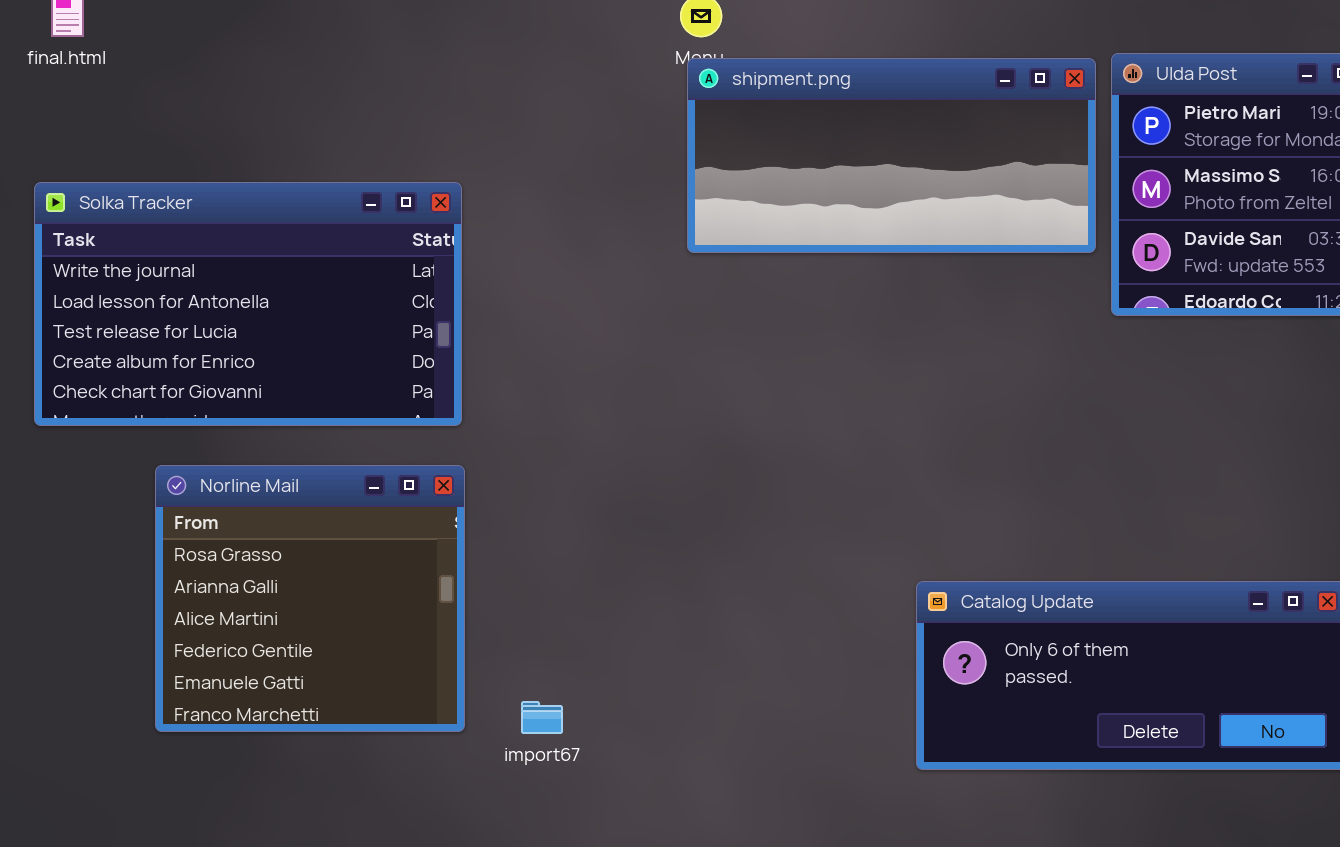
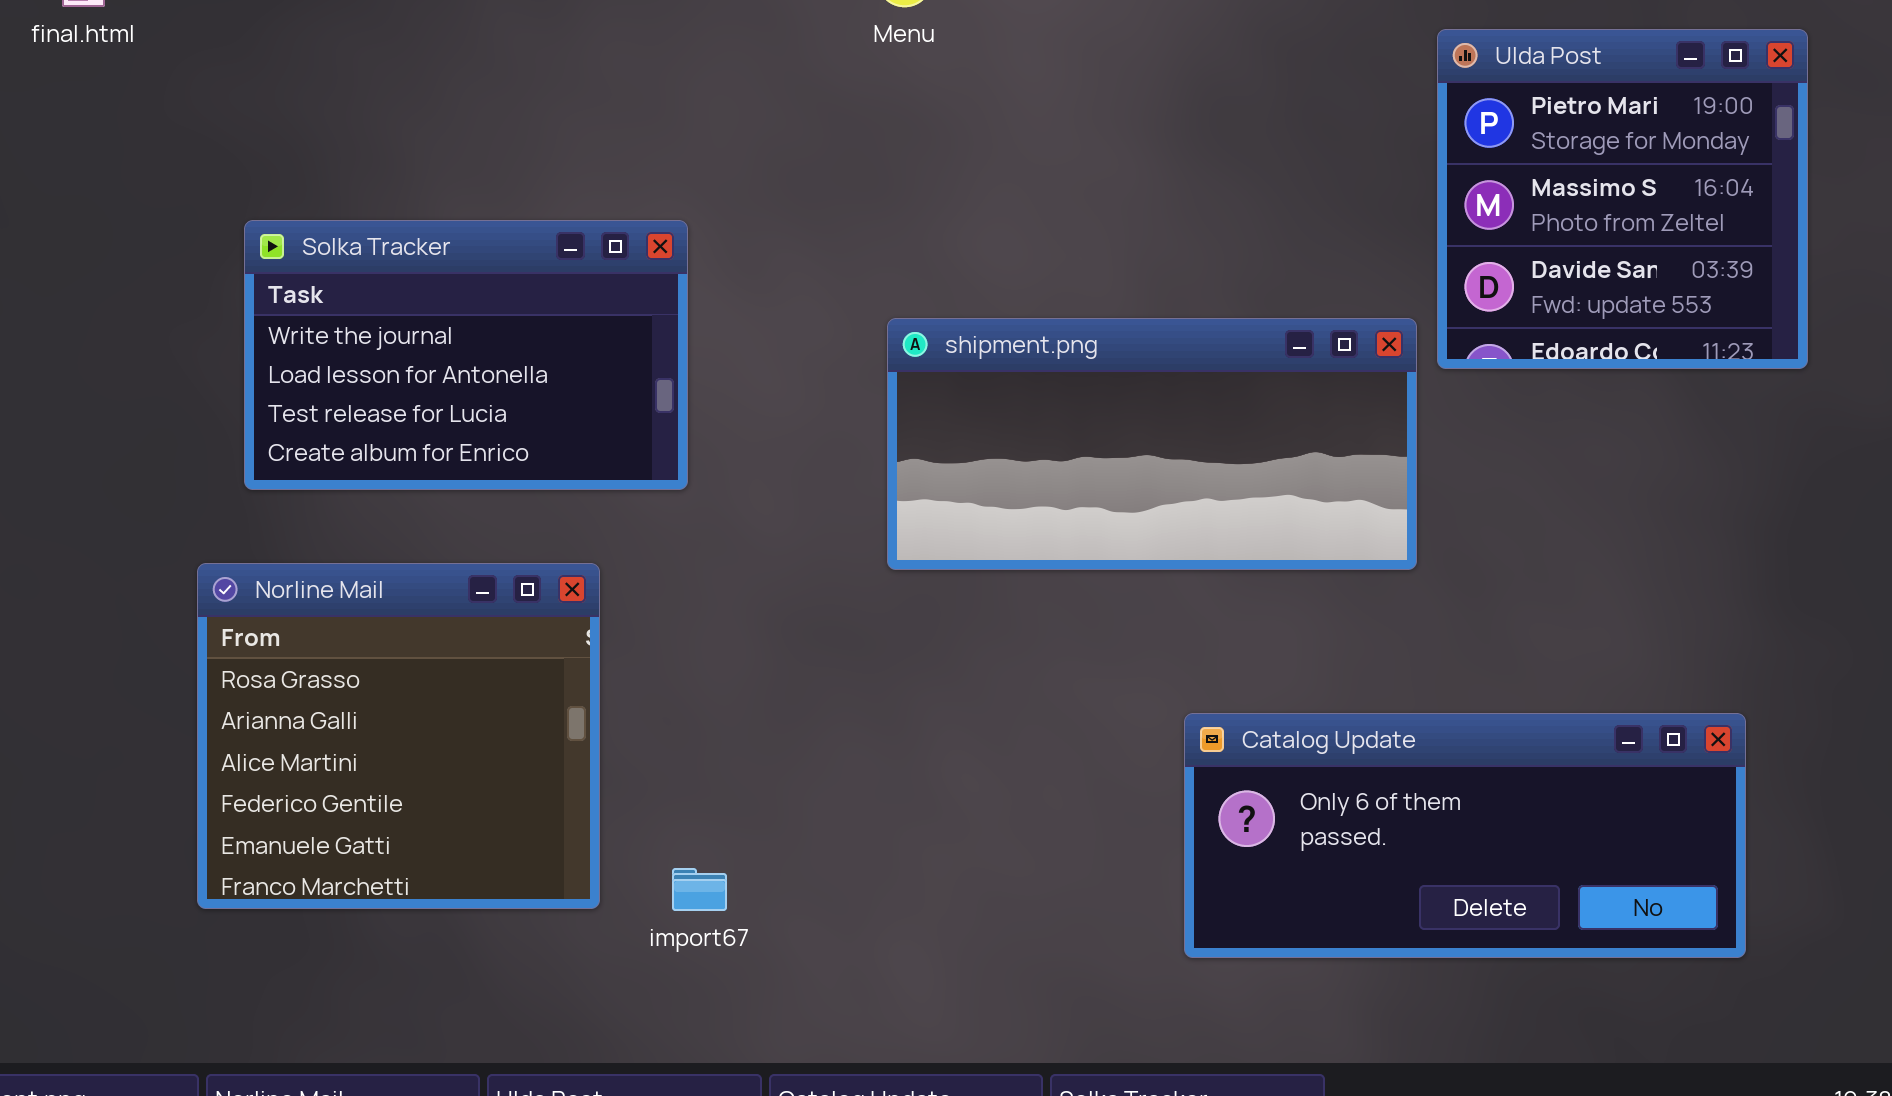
shipment.png: [687,58,1096,253] -> [887,318,1417,570], moved
Solka Tracker: [34,182,462,426] -> [244,220,688,490], moved, resized

